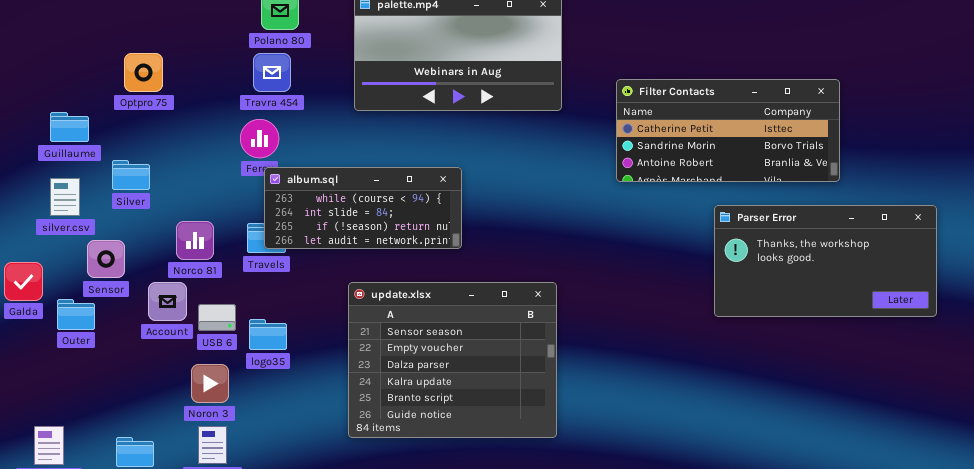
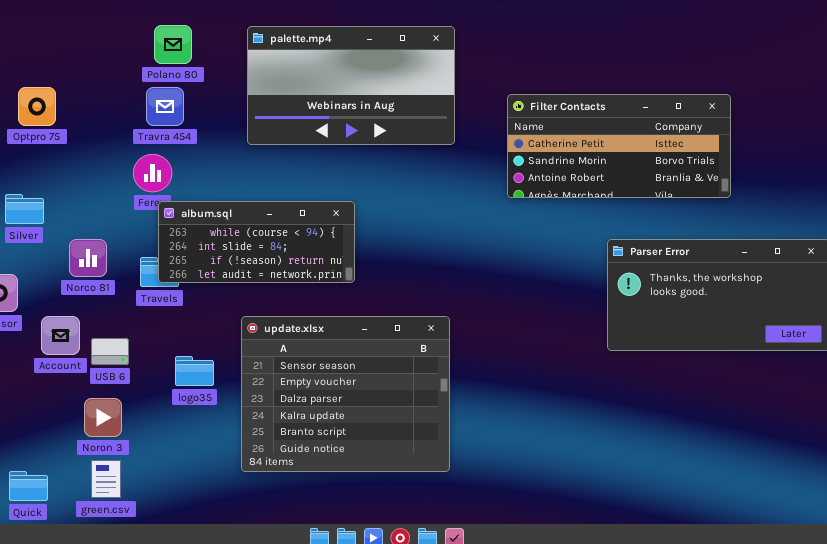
Filter Contacts: [616,79,840,182] -> [507,94,731,198], moved
Norco 81: [176,221,214,260] -> [69,239,107,277], moved
logo35: [249,319,287,350] -> [175,356,214,386], moved

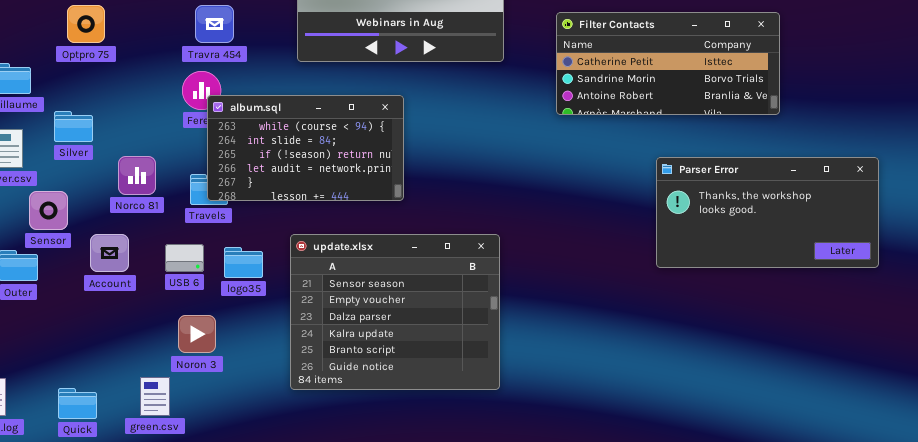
album.sql: [158,201,355,283] -> [207,95,404,201], resized
USB 6: [91,338,129,365] -> [165,244,204,272], moved
logo35: [175,356,214,386] -> [224,247,263,278], moved
Noron 3: [84,398,122,437] -> [178,315,216,353], moved

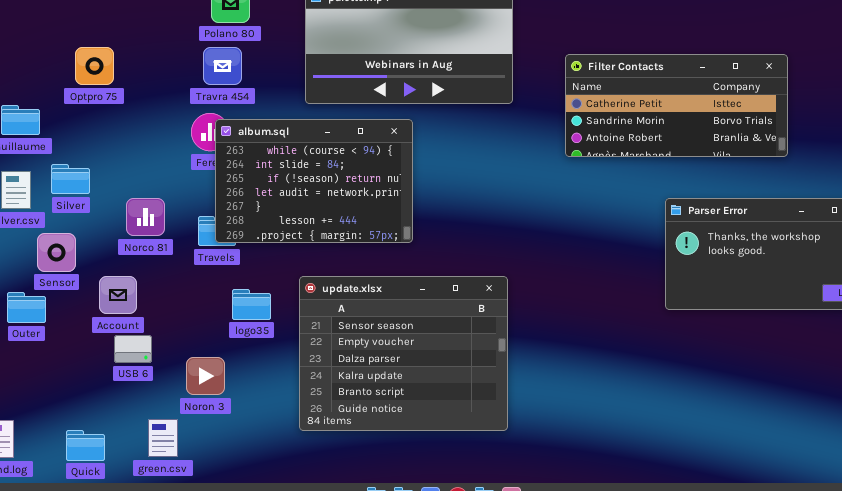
album.sql: [207,95,404,201] -> [215,119,413,243], resized
Silver: [54,111,93,142] -> [51,164,90,194], moved
USB 6: [165,244,204,272] -> [114,335,152,363], moved

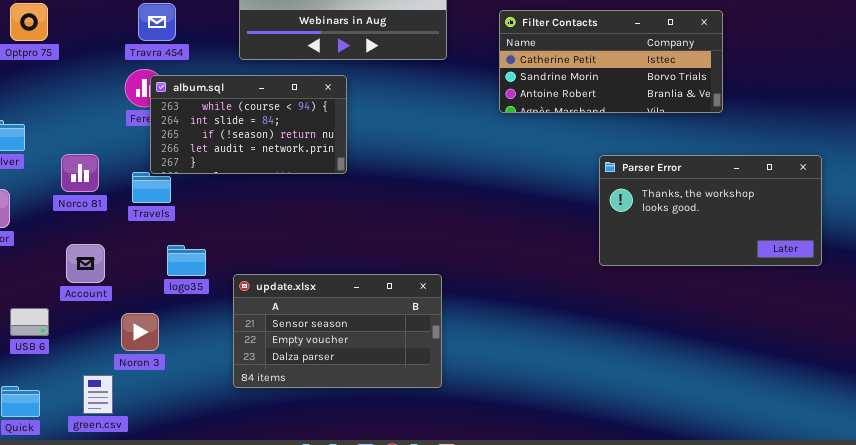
album.sql: [215,119,413,243] -> [150,75,347,174], resized
Account: [99,276,137,314] -> [66,244,105,283], moved
update.xlsx: [299,276,508,431] -> [233,274,442,388], resized
USB 6: [114,335,152,363] -> [10,308,49,336], moved

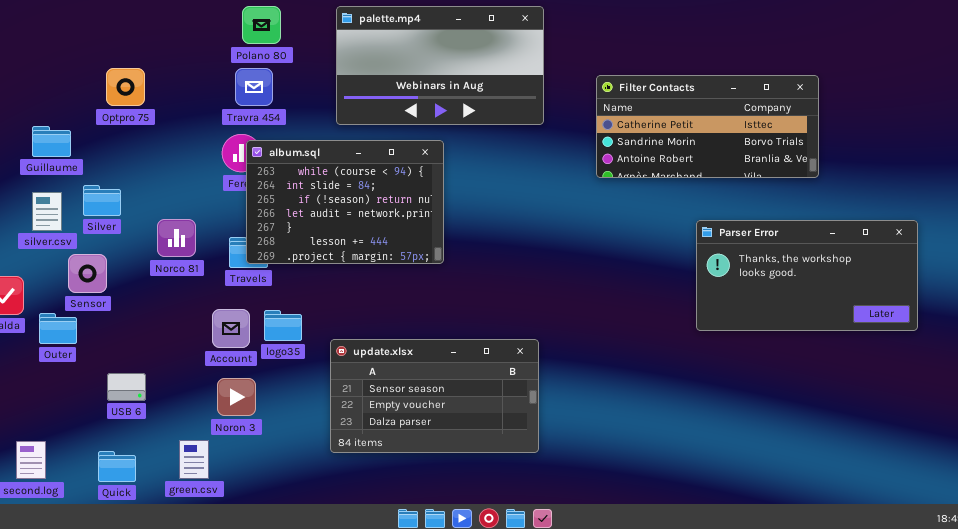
album.sql: [150,75,347,174] -> [246,140,444,264], resized
Account: [66,244,105,283] -> [212,309,250,348], moved

